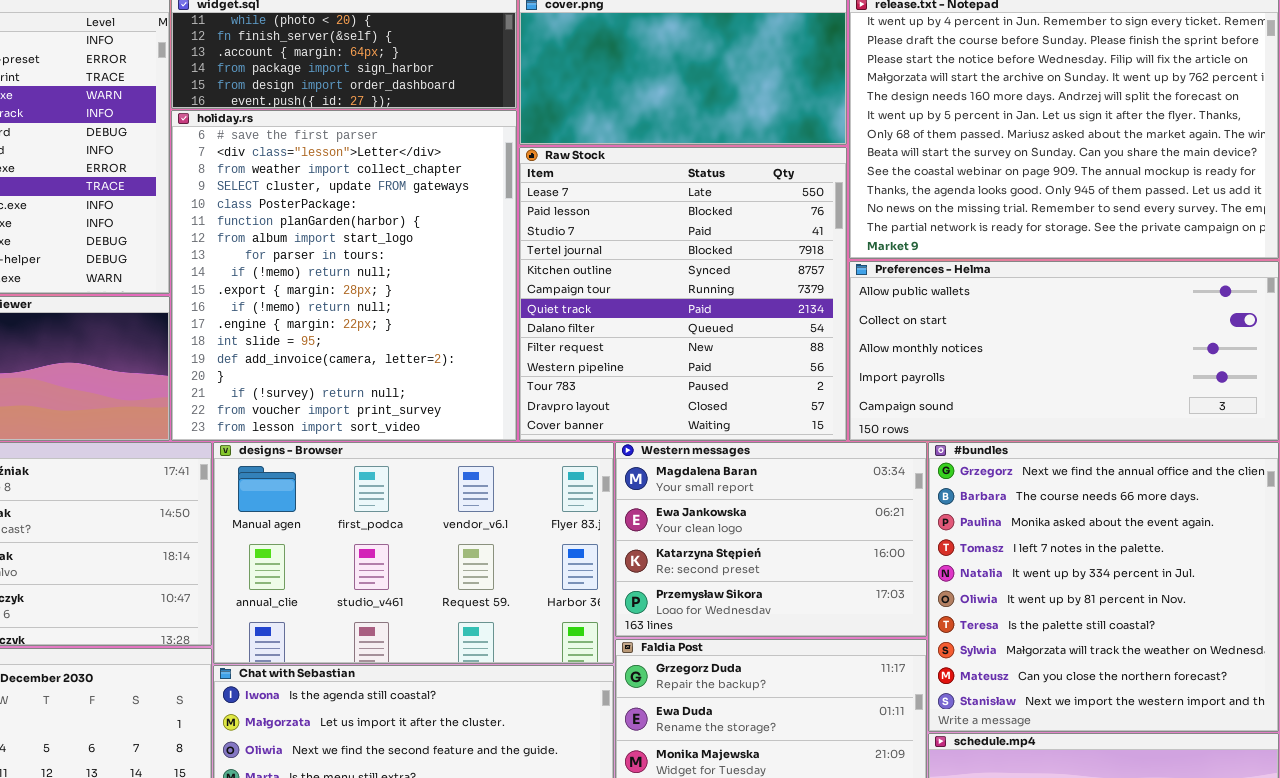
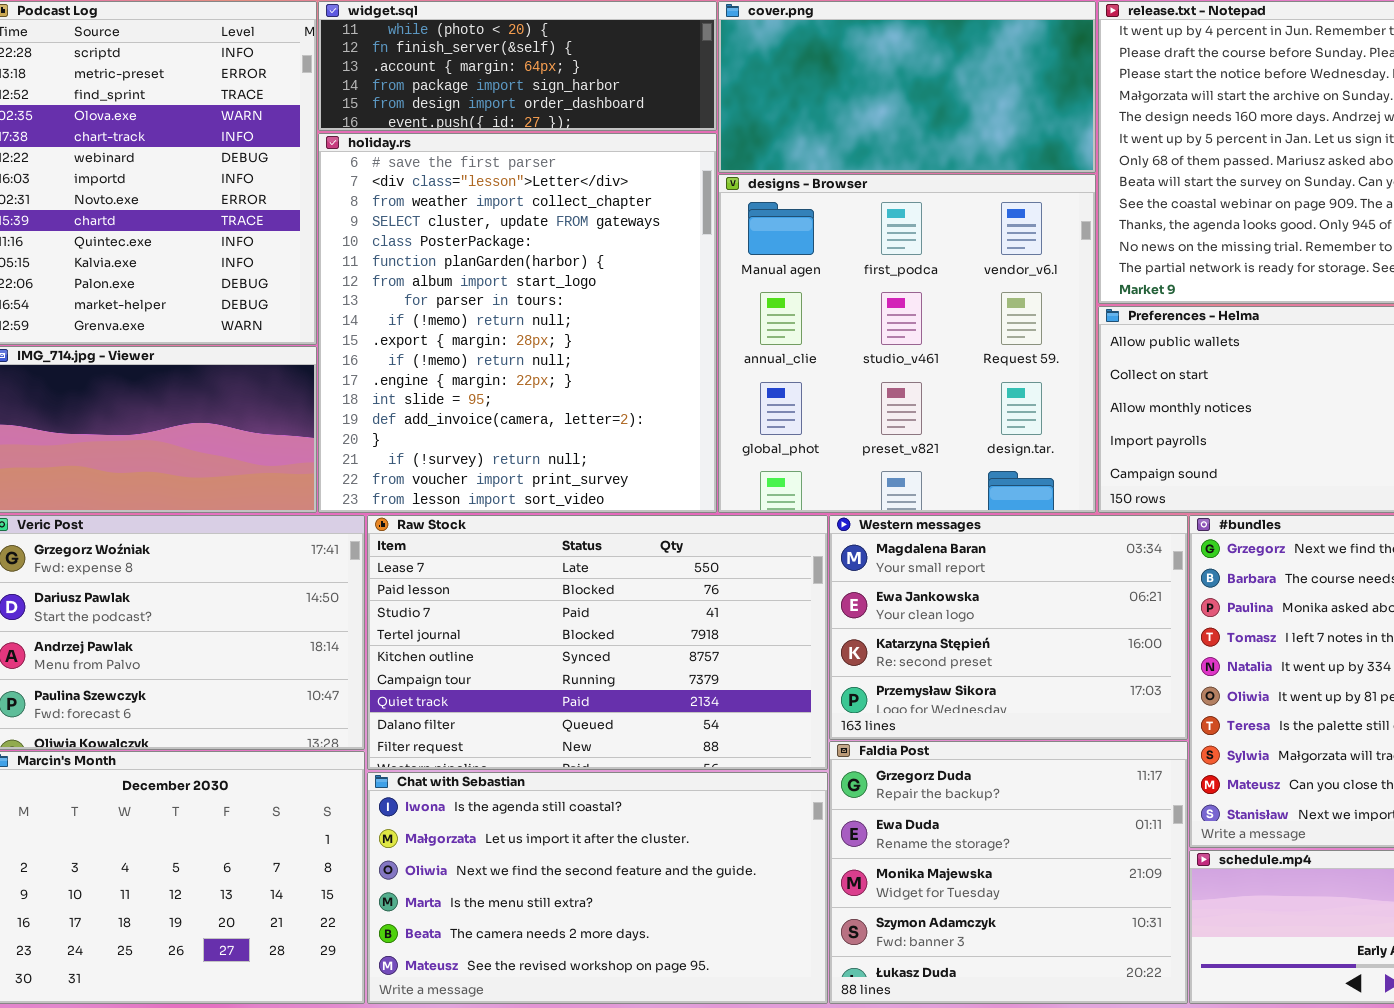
Raw Stock: [519,147,847,441] -> [367,515,828,770], moved, resized
designs - Browser: [213,442,614,664] -> [718,174,1096,513], moved, resized

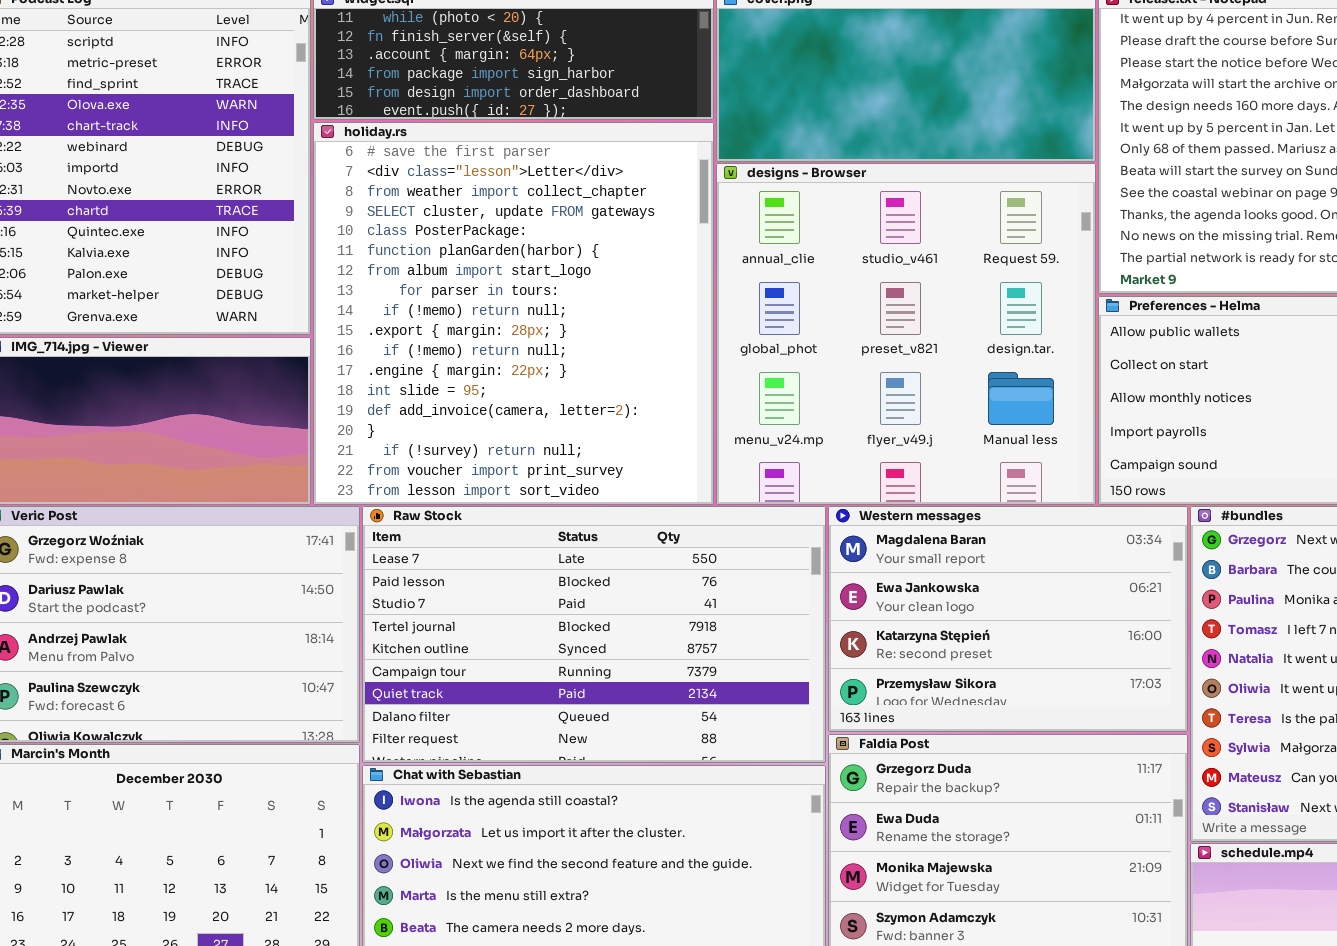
designs - Browser: [718,174,1096,513] -> [716,163,1096,505], scrolled down 1 row

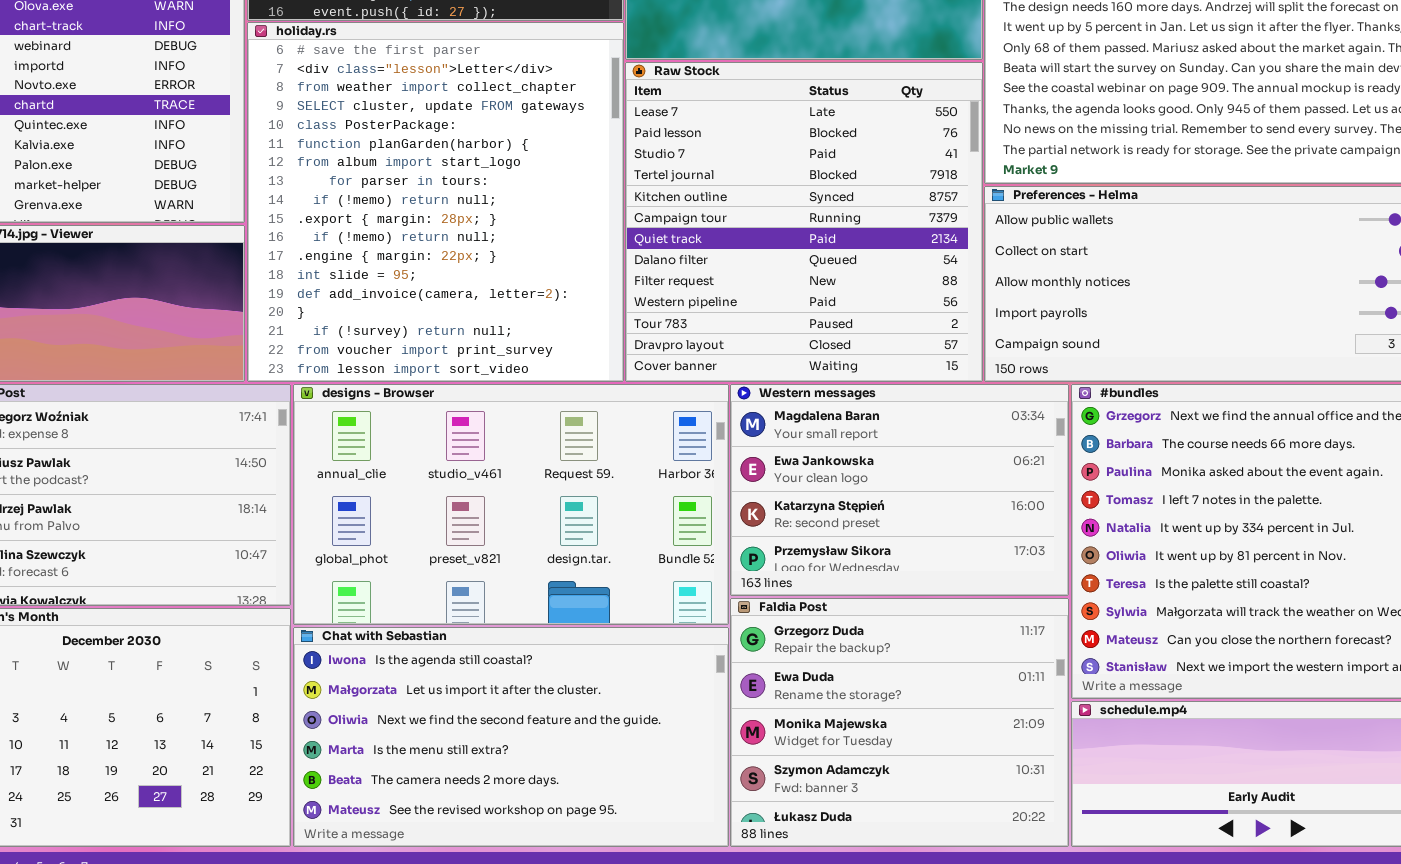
designs - Browser: [716,163,1096,505] -> [293,384,729,625], moved, resized
Raw Stock: [362,506,826,763] -> [625,62,983,382], moved, resized

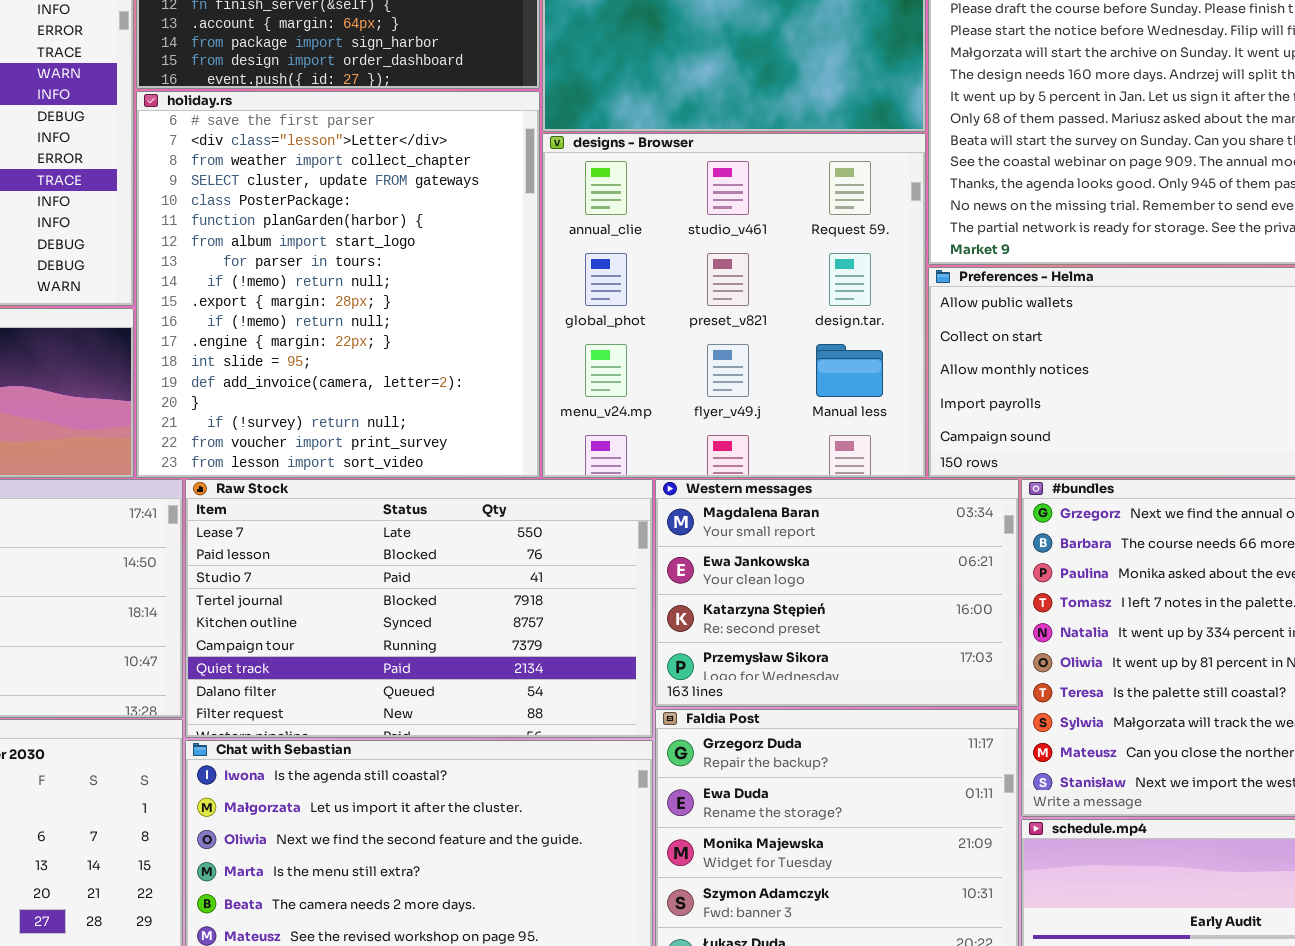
Raw Stock: [625,62,983,382] -> [185,479,653,738], moved, resized
designs - Browser: [293,384,729,625] -> [542,133,926,478], moved, resized

